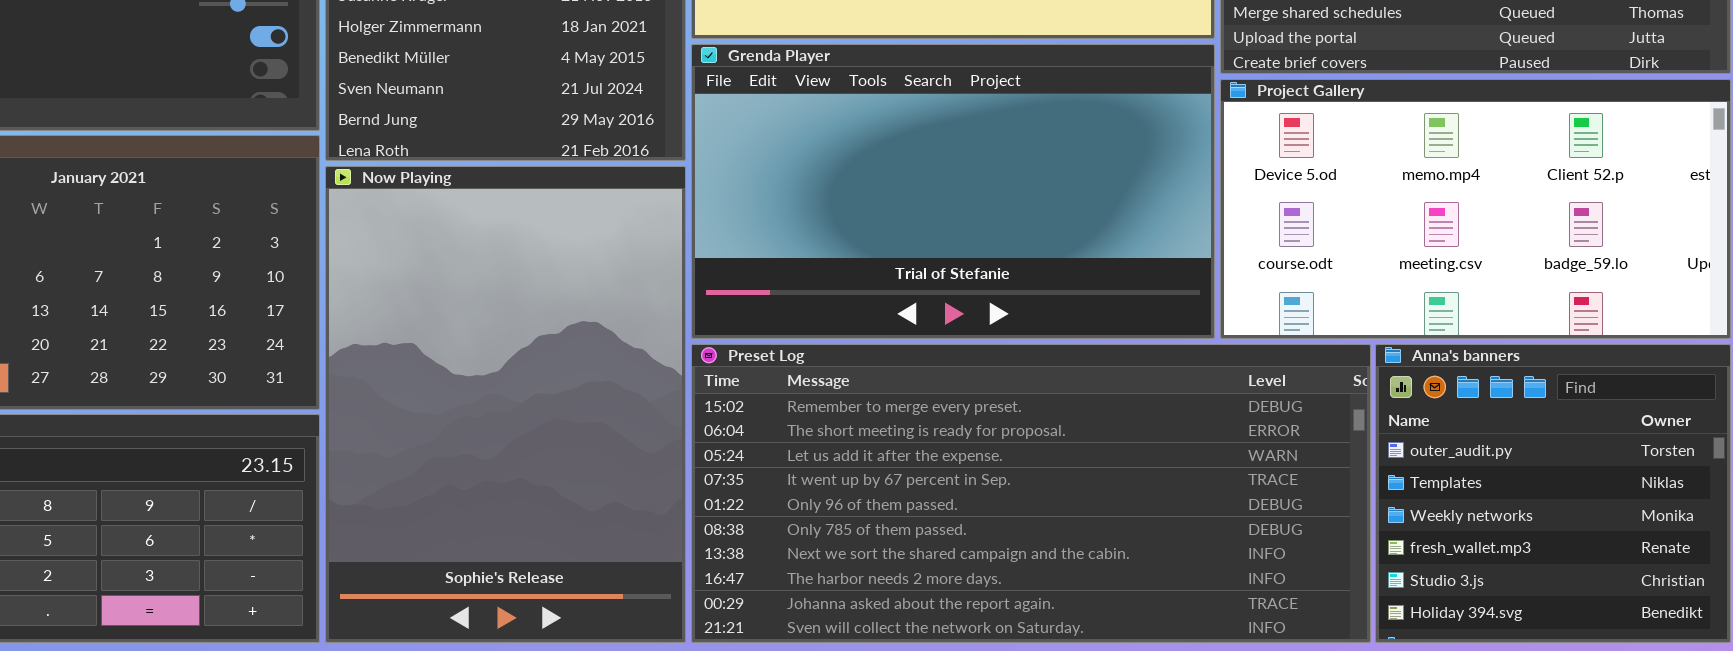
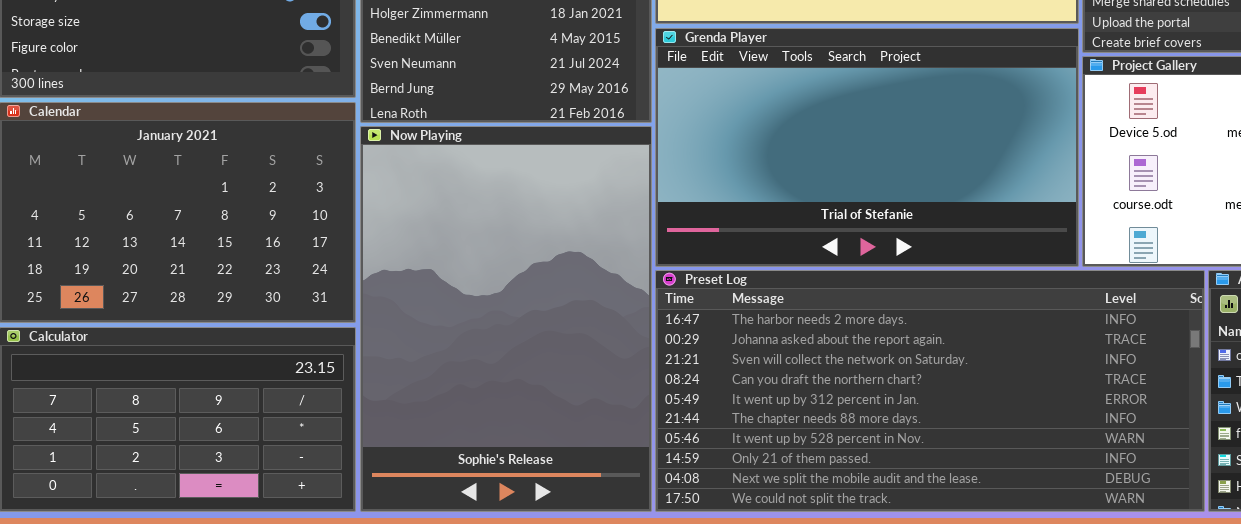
Preset Log: [691,344,1371,643] -> [655,270,1205,512], scrolled down 7 rows

